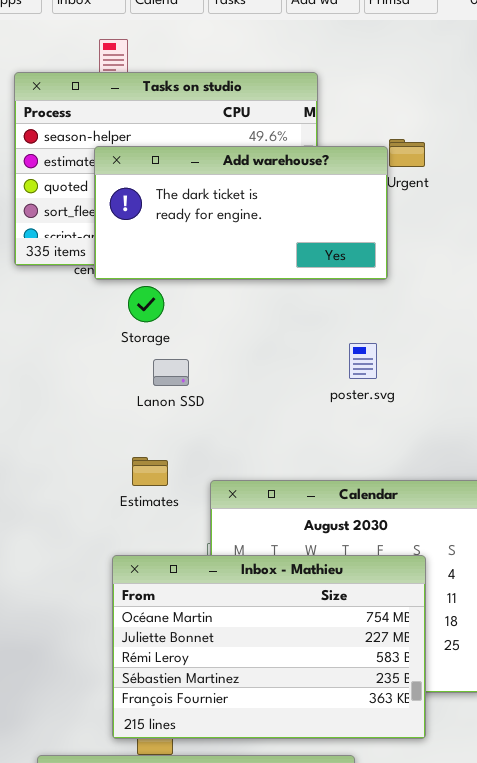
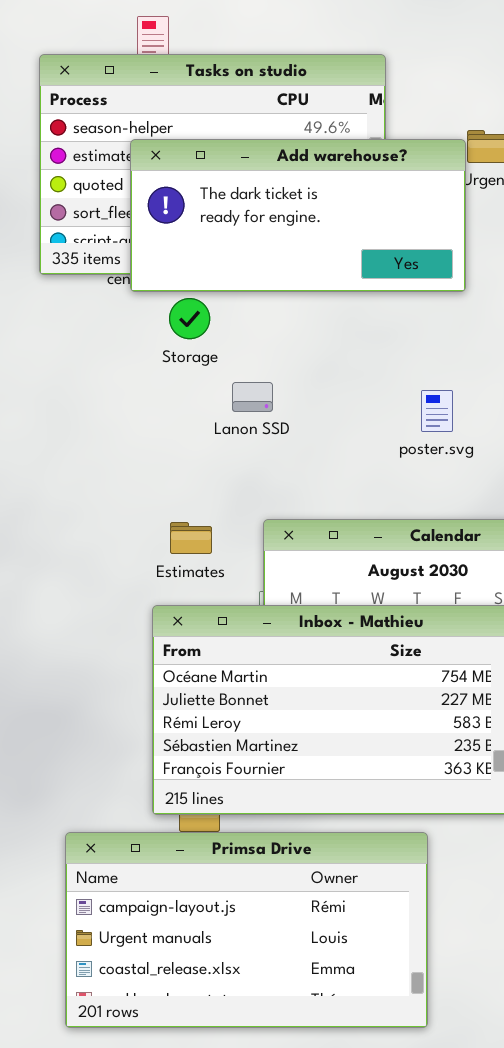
poster.svg: [349,343,377,379] -> [421,390,453,432], moved
Lanon SSD: [153,359,189,386] -> [232,382,273,412], moved
Estimates: [132,457,168,486] -> [170,522,212,554], moved

